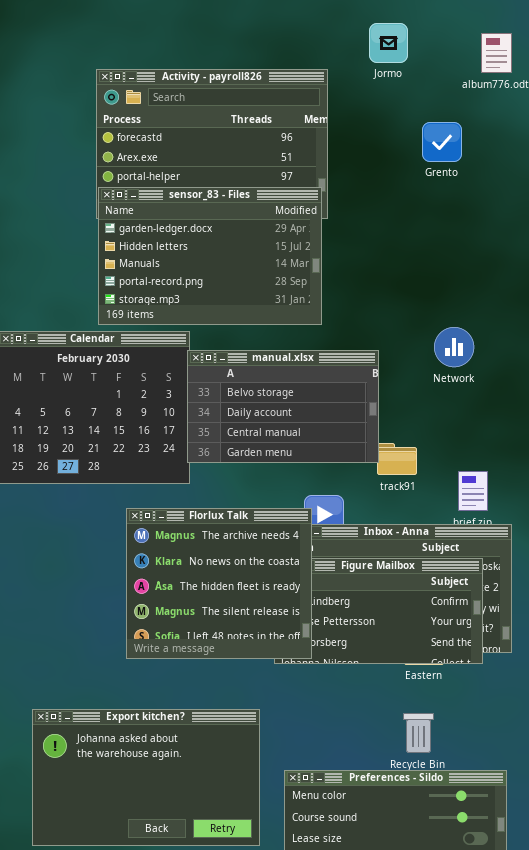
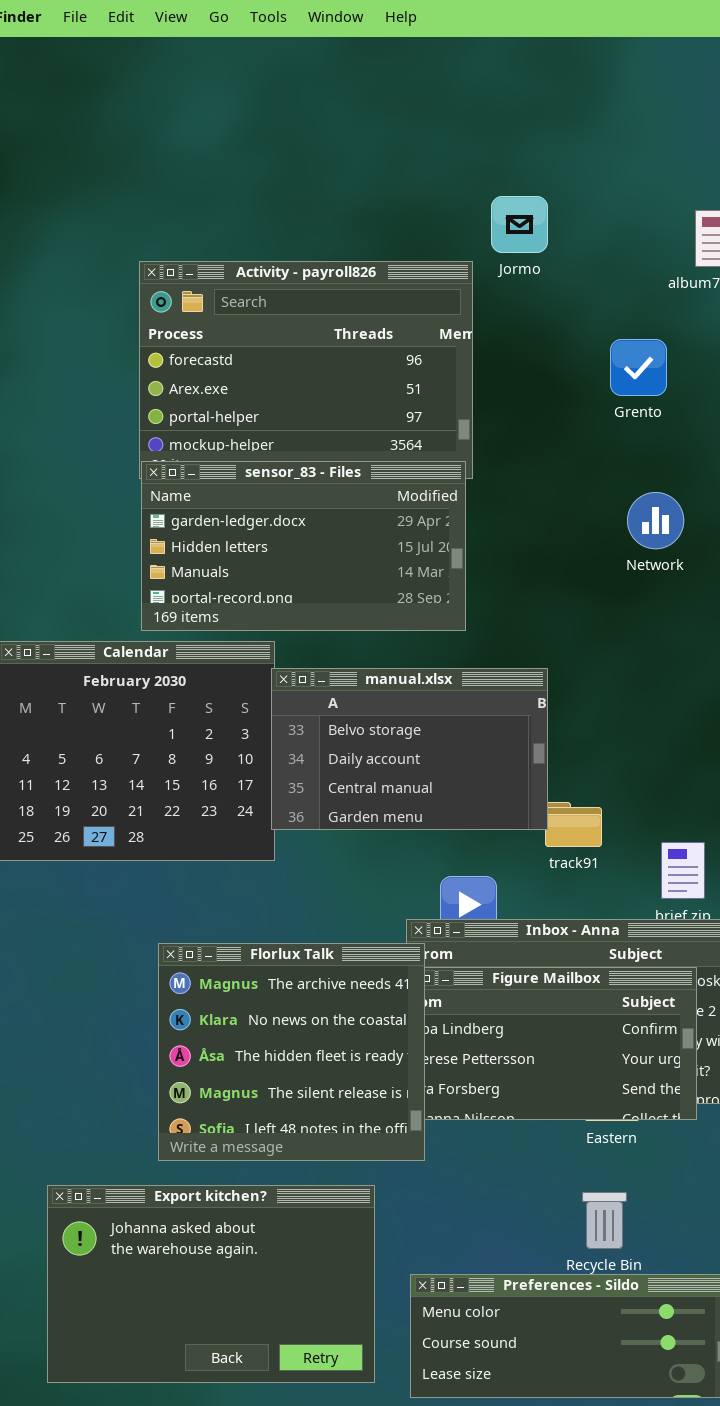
Jormo: [369,23,408,63] -> [491,196,548,253], moved
sensor_83 - Files: [98,187,322,325] -> [141,461,466,631], resized
Network: [434,327,474,367] -> [627,492,684,549], moved
Florlux Talk: [126,508,312,659] -> [158,943,425,1161], moved

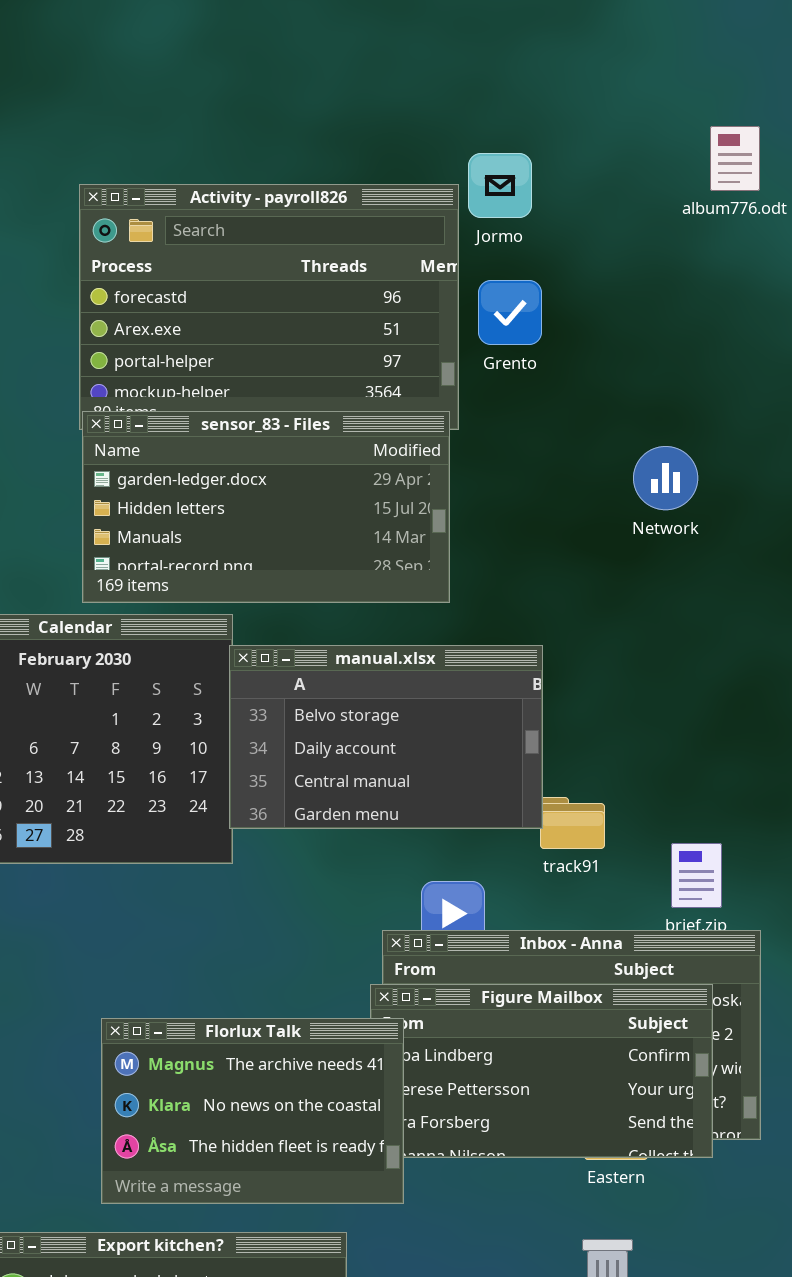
Jormo: [491,196,548,253] -> [468,153,532,218], moved
Grento: [610,339,667,396] -> [478,280,542,345], moved
Florlux Talk: [158,943,425,1161] -> [101,1018,404,1204], resized

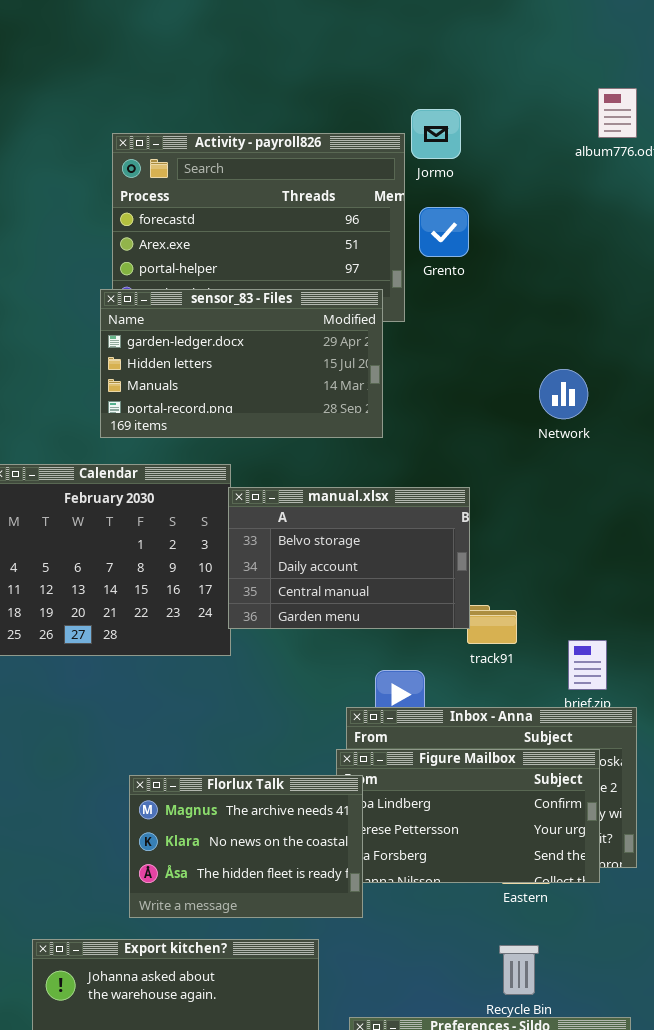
sensor_83 - Files: [82,411,450,603] -> [100,289,383,438], moved
Network: [633,446,698,510] -> [539,369,588,419], moved

